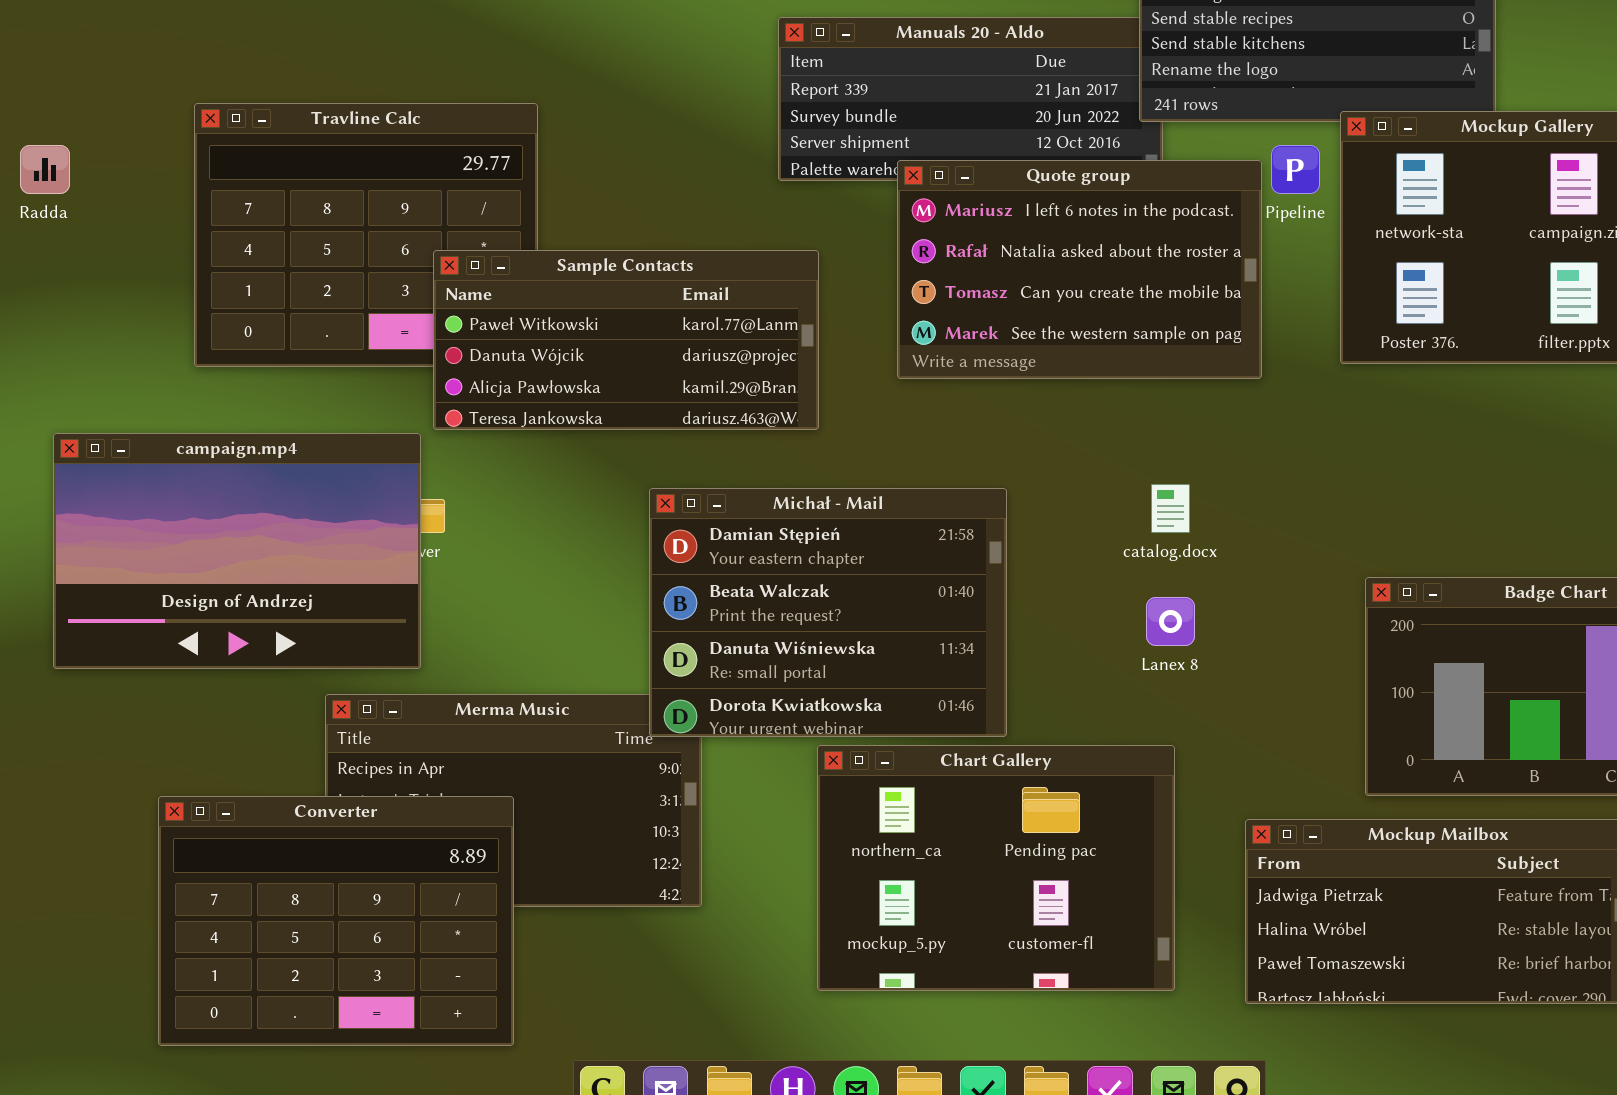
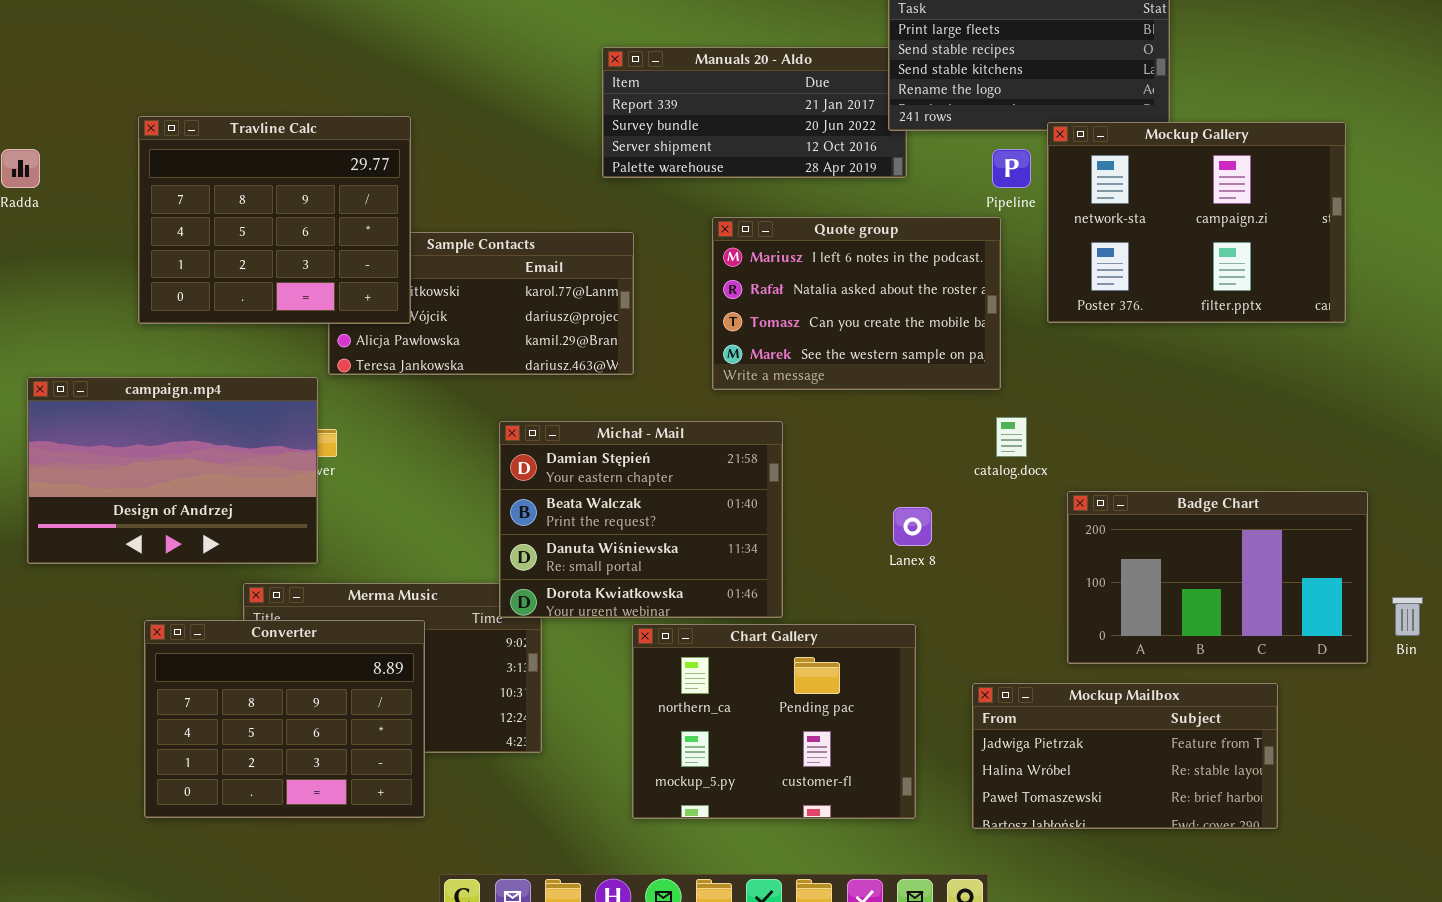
Travline Calc: [194,103,538,367] -> [138,116,411,324], raised
Quote group: [897,160,1262,379] -> [712,217,1001,390], moved
catalog.docx: [1151,484,1190,533] -> [996,417,1027,457], moved
Converter: [158,796,514,1046] -> [144,620,425,818], moved

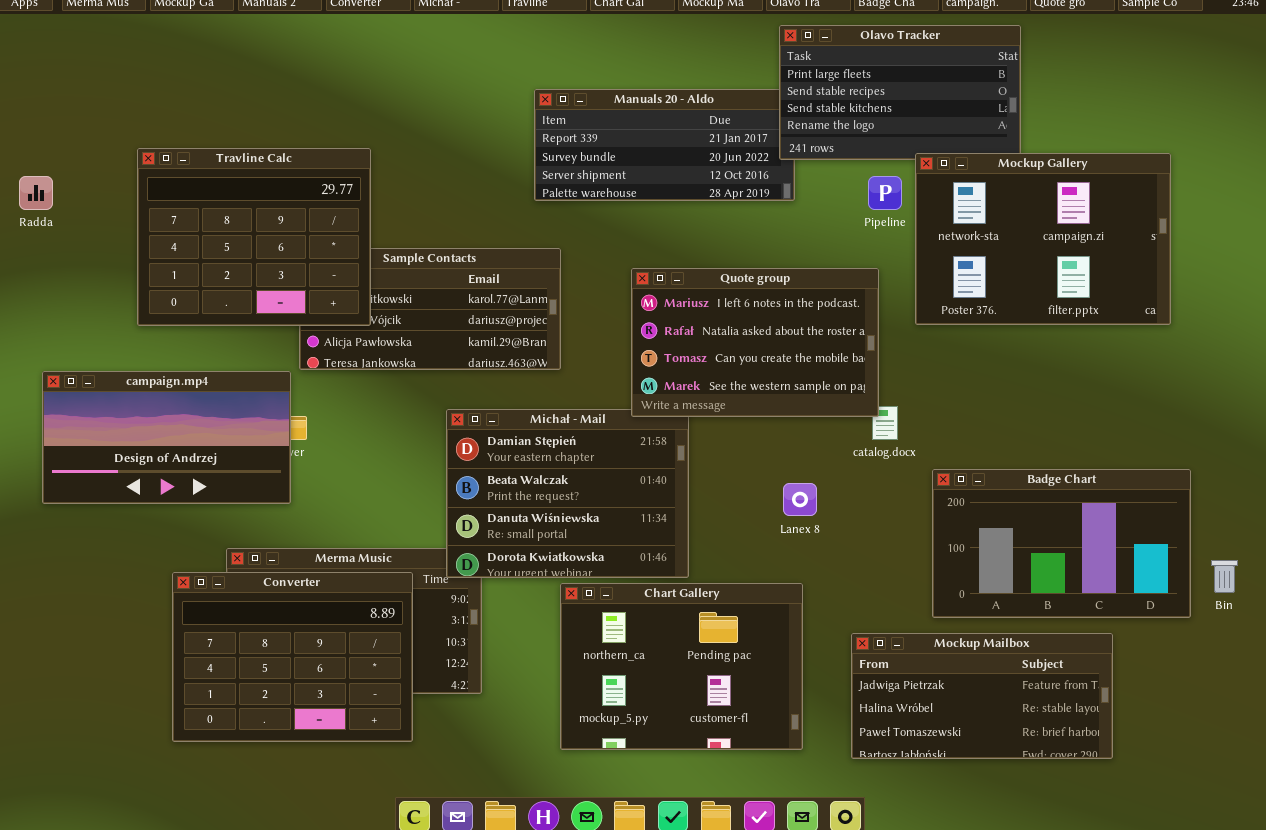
Quote group: [712,217,1001,390] -> [631,268,879,417], moved
campaign.mp4: [27,377,318,564] -> [42,371,291,504], resized
Converter: [144,620,425,818] -> [172,572,413,742], moved

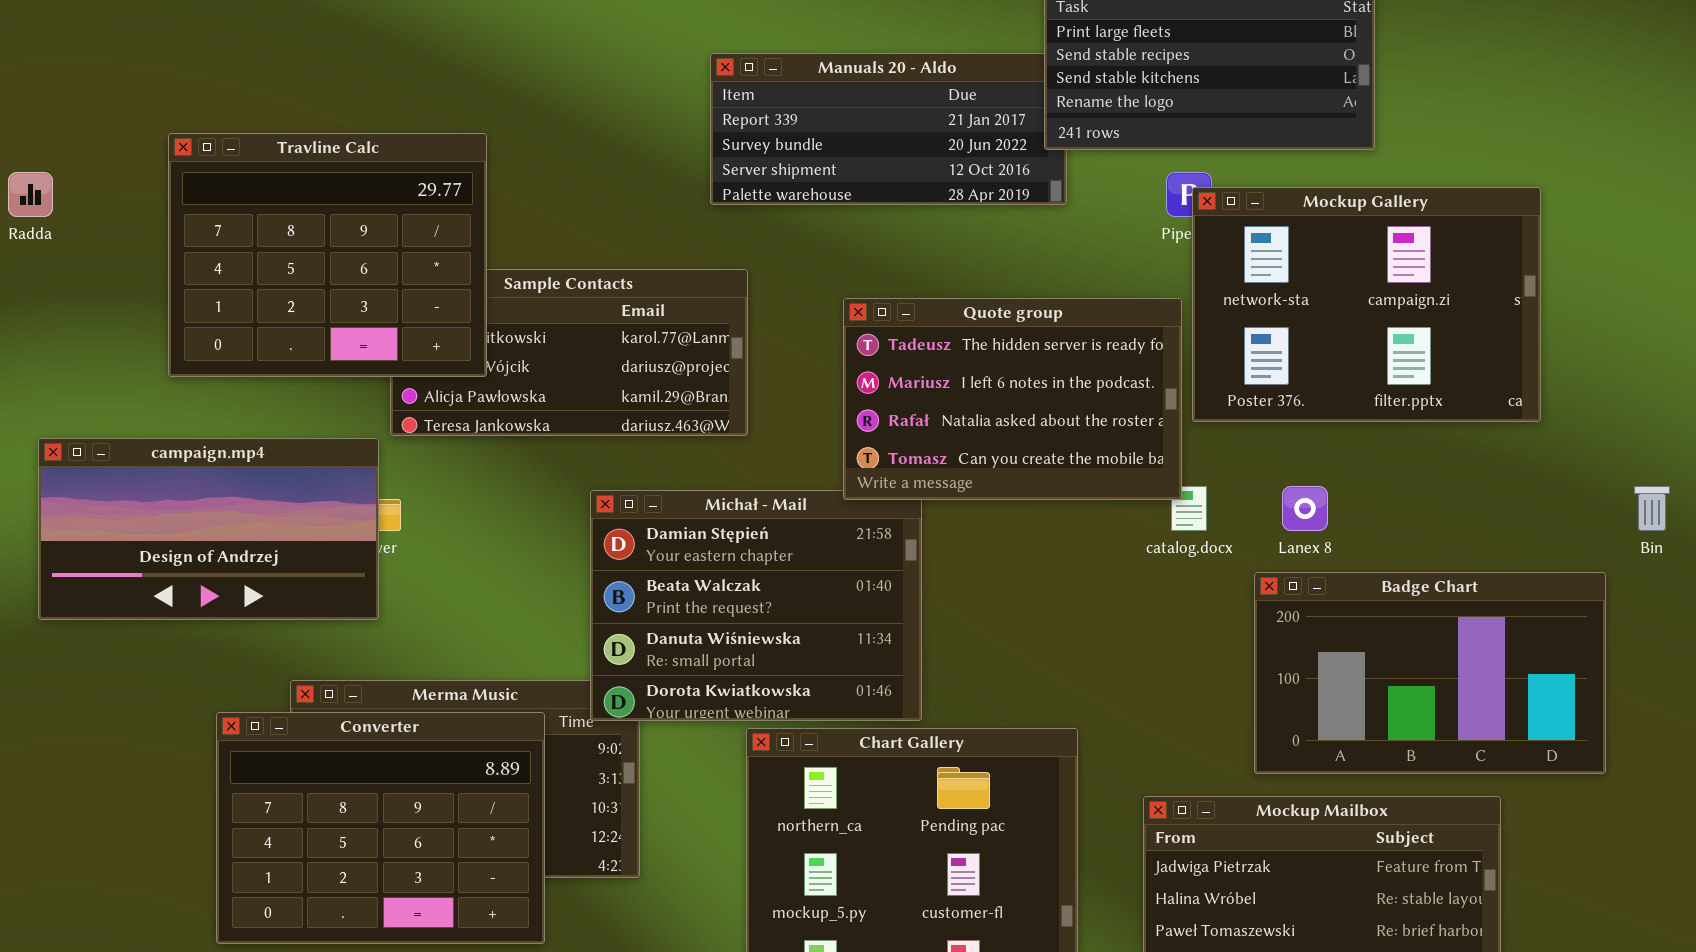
Mockup Gallery: [915,153,1171,325] -> [1192,187,1541,422], moved
Quote group: [631,268,879,417] -> [843,298,1182,500], scrolled up 1 row
Lanex 8: [783,483,817,516] -> [1282,486,1328,531], moved
Bin: [1211,560,1238,593] -> [1634,486,1670,531], moved

